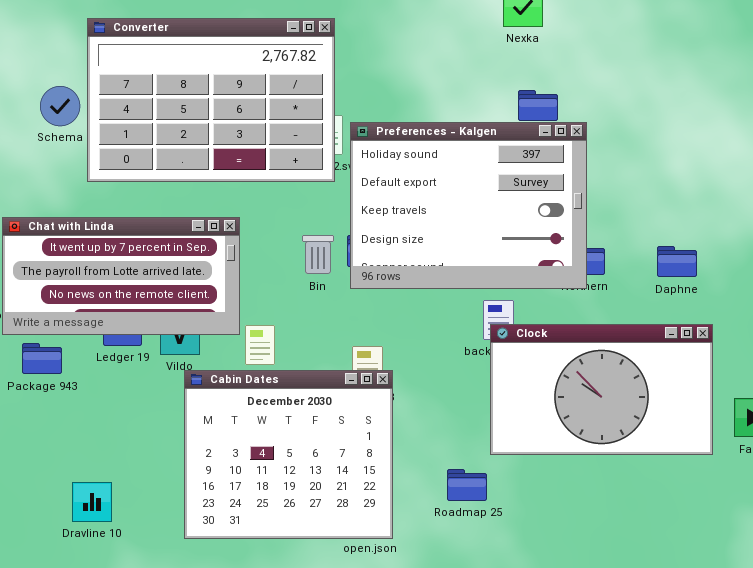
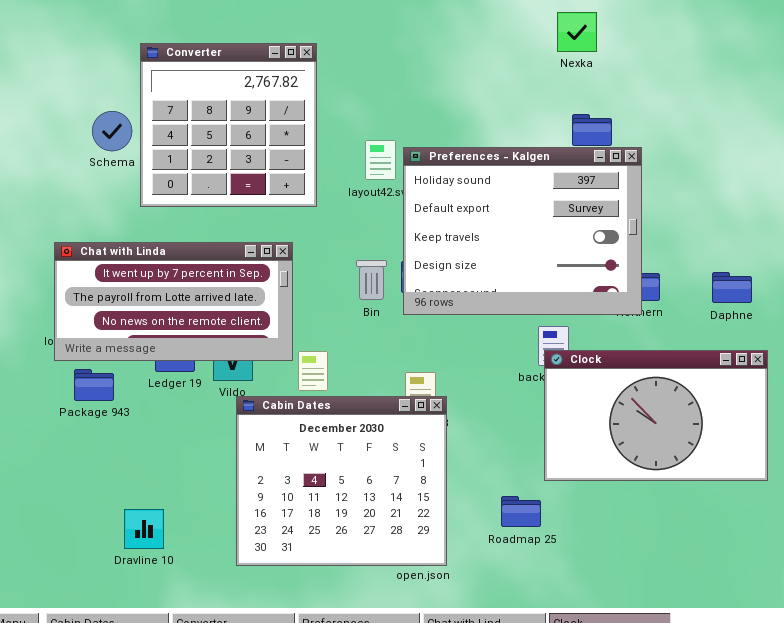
Converter: [87,18,335,182] -> [140,43,317,207], resized

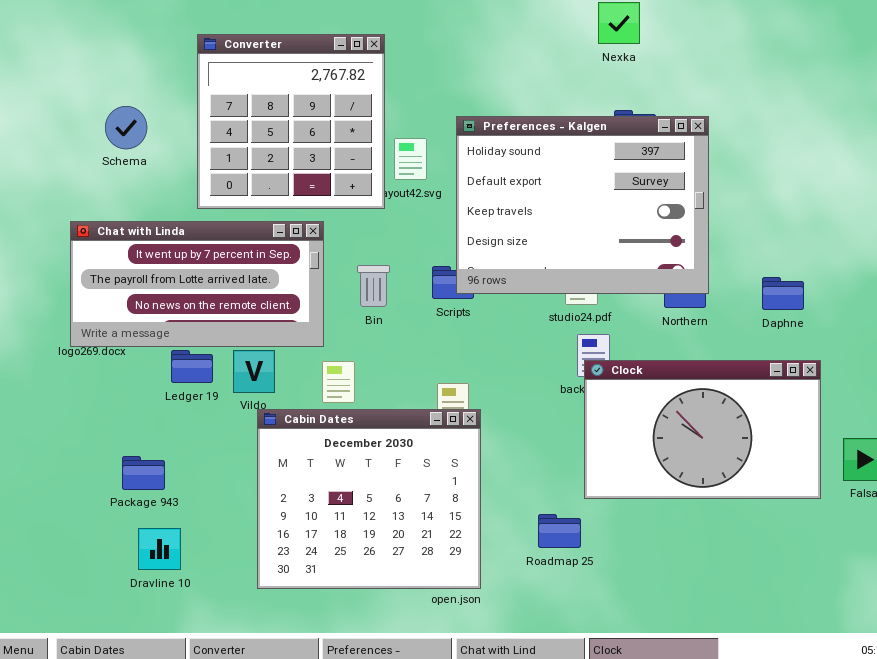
Converter: [140,43,317,207] -> [197,34,385,209], moved
Preferences - Kalgen: [403,147,642,315] -> [456,116,709,294], moved
Chat with Linda: [54,242,293,361] -> [70,221,324,347], moved
Bin: [356,260,387,300] -> [357,265,390,307], moved
Package 943: [74,369,114,401] -> [122,456,165,490], moved

